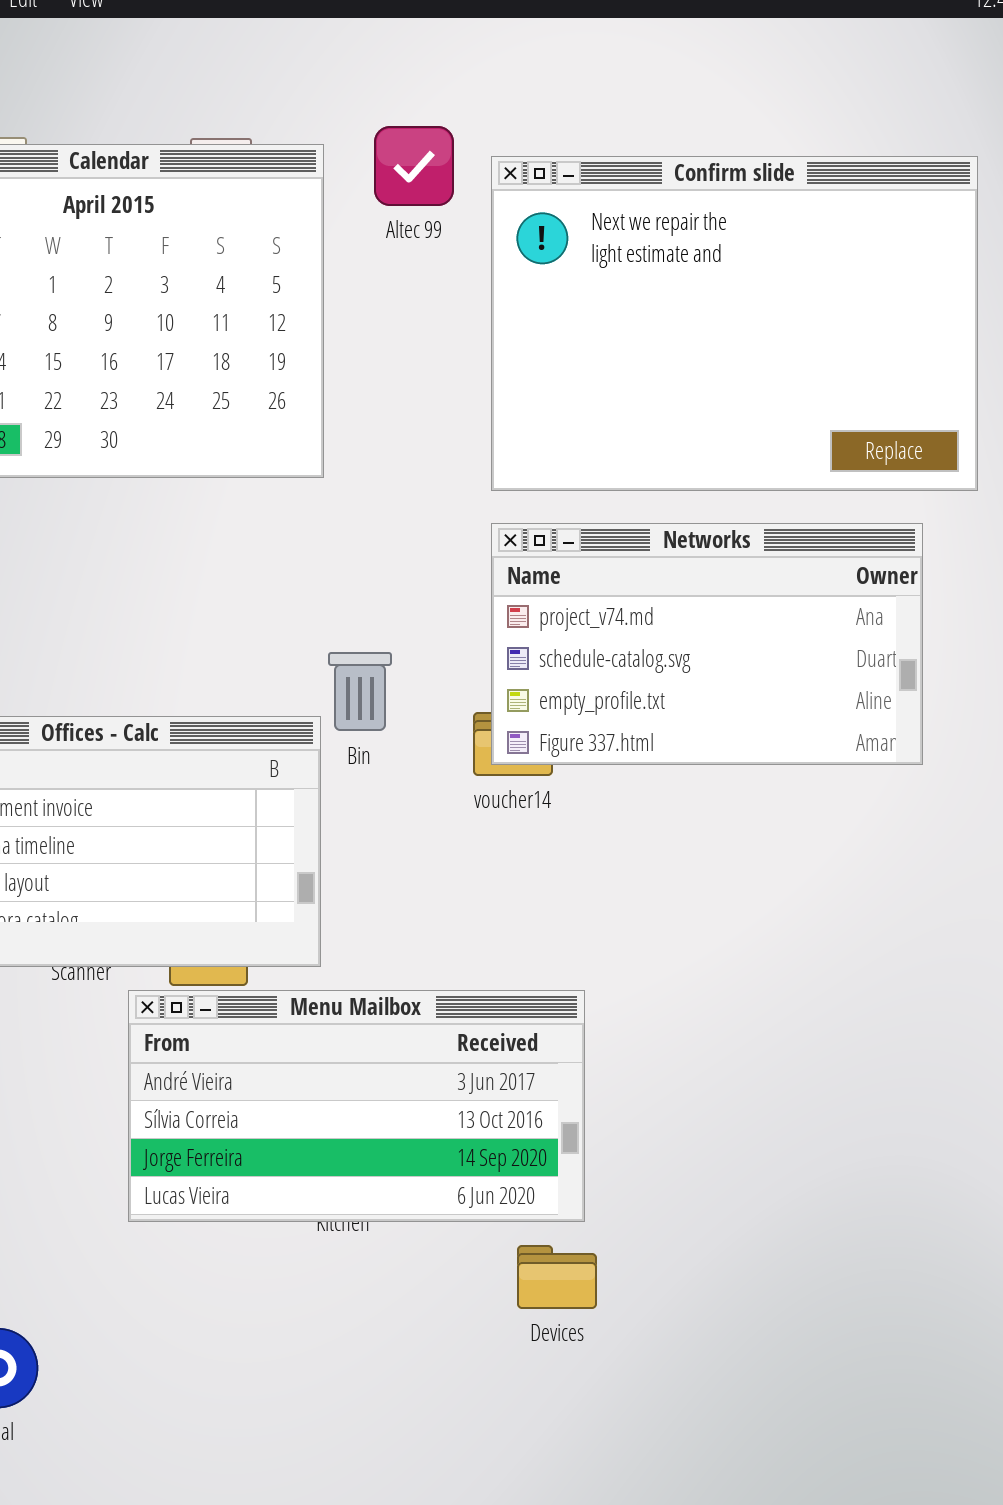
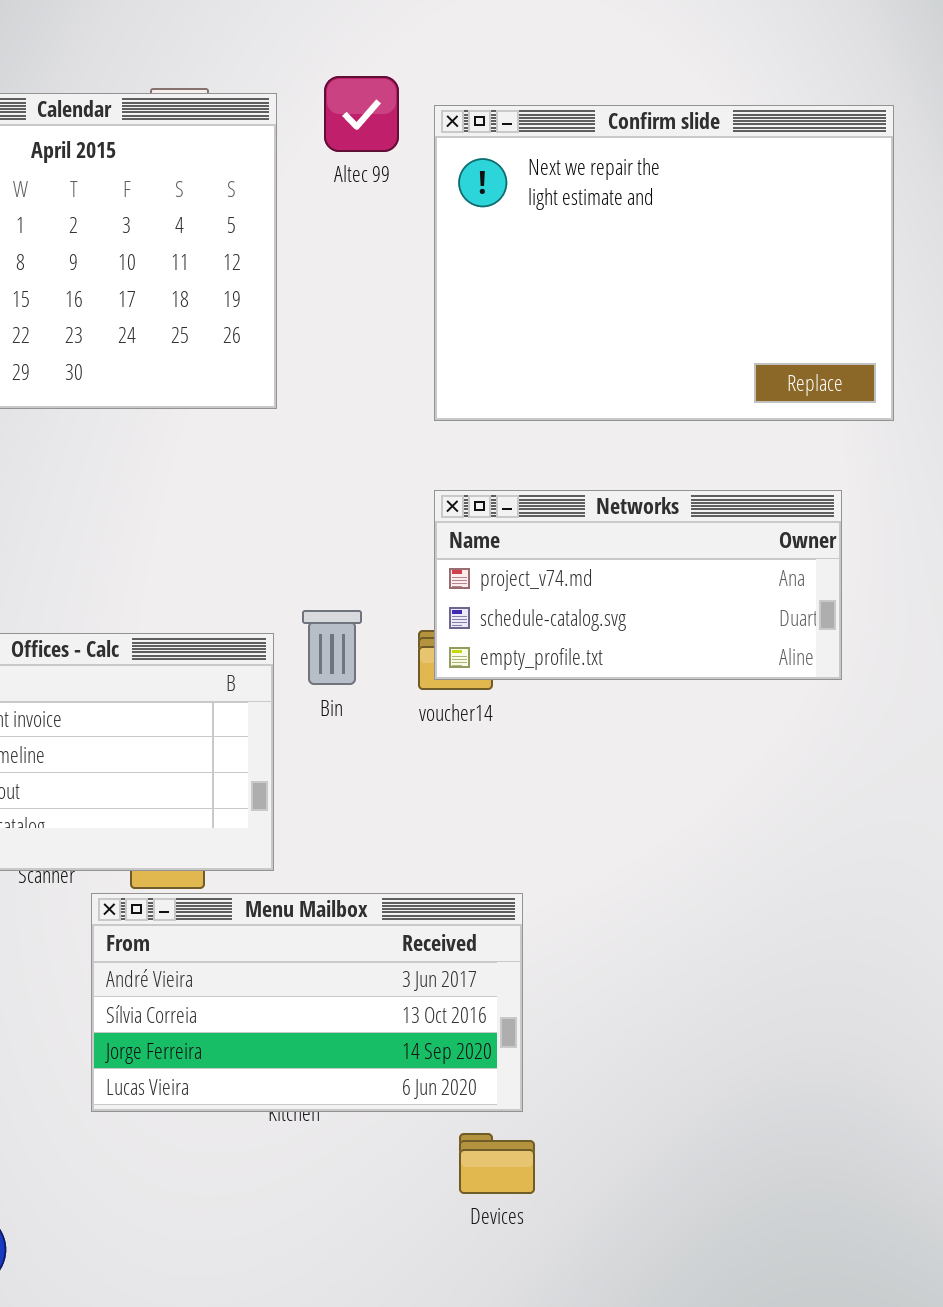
Networks: [491,523,923,765] -> [434,490,842,680], resized
Bin: [328,652,392,731] -> [302,610,362,685], moved

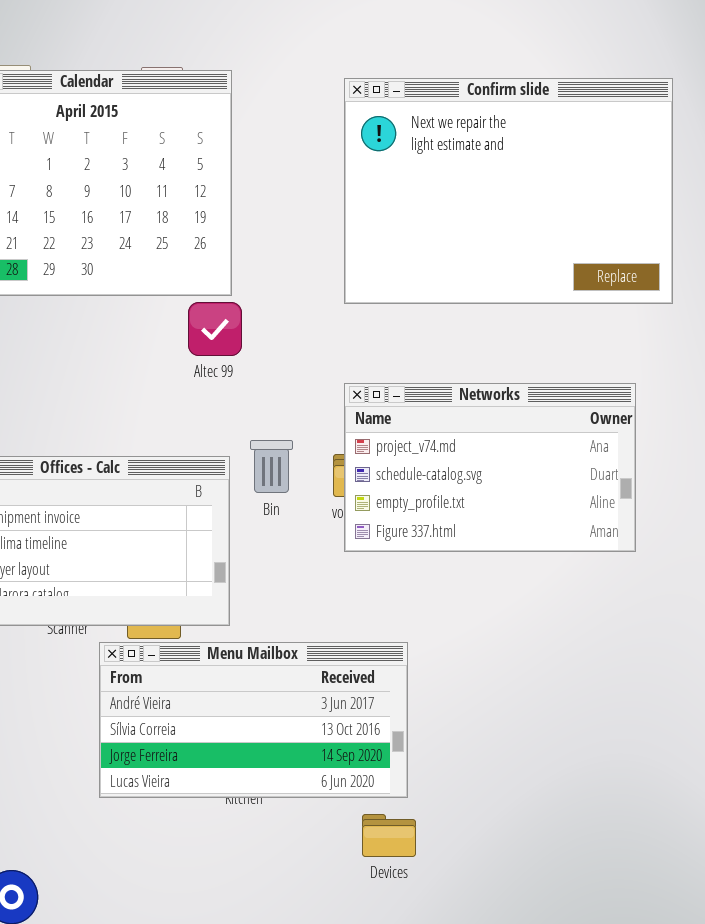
Altec 99: [324,76,399,152] -> [188,302,242,356], moved
Networks: [434,490,842,680] -> [344,383,636,552], moved, resized

